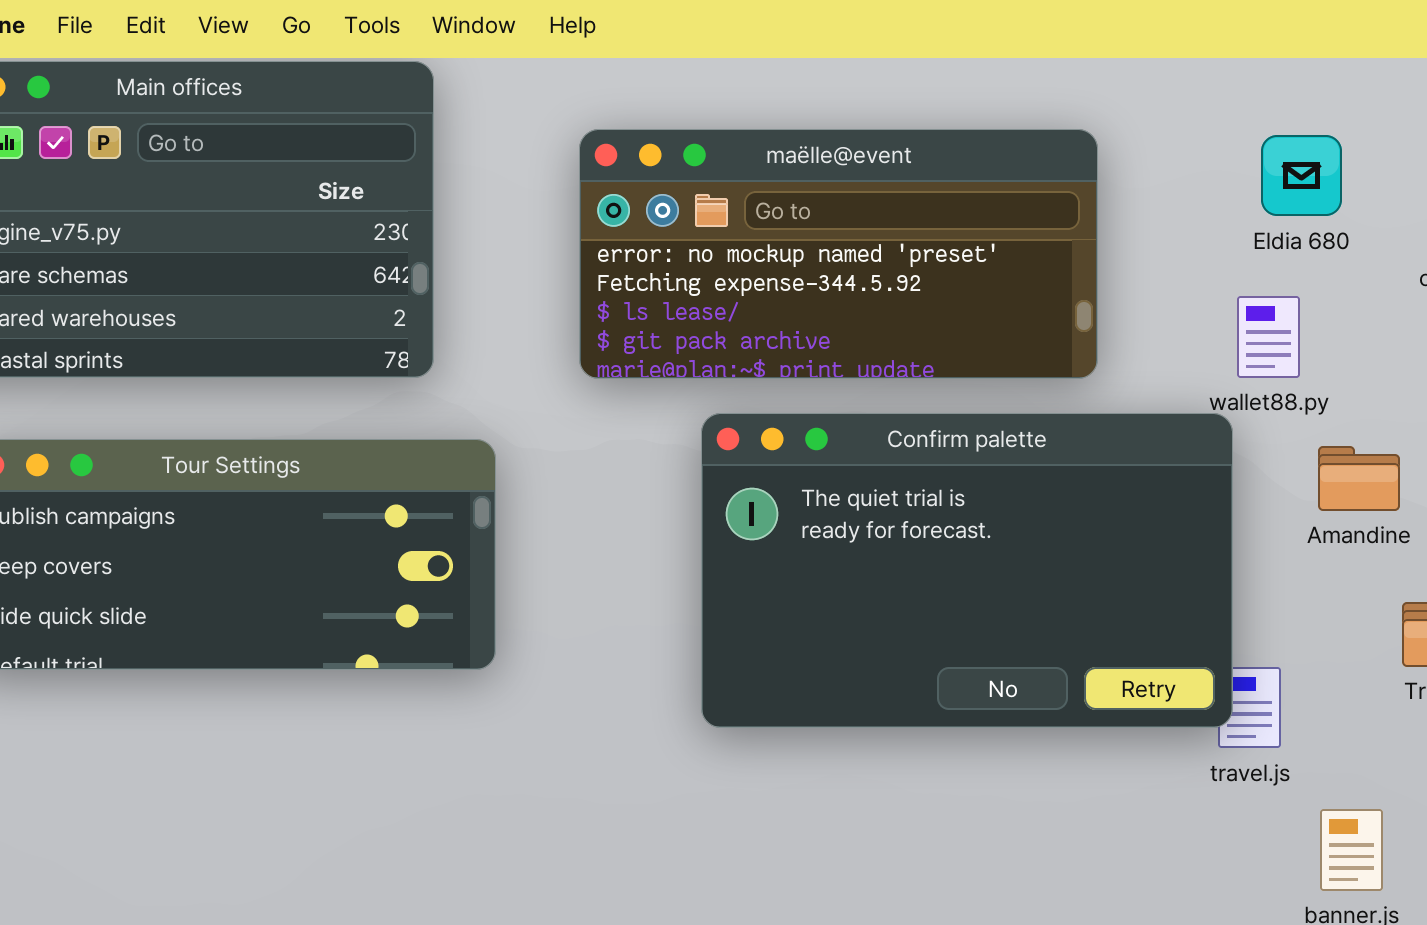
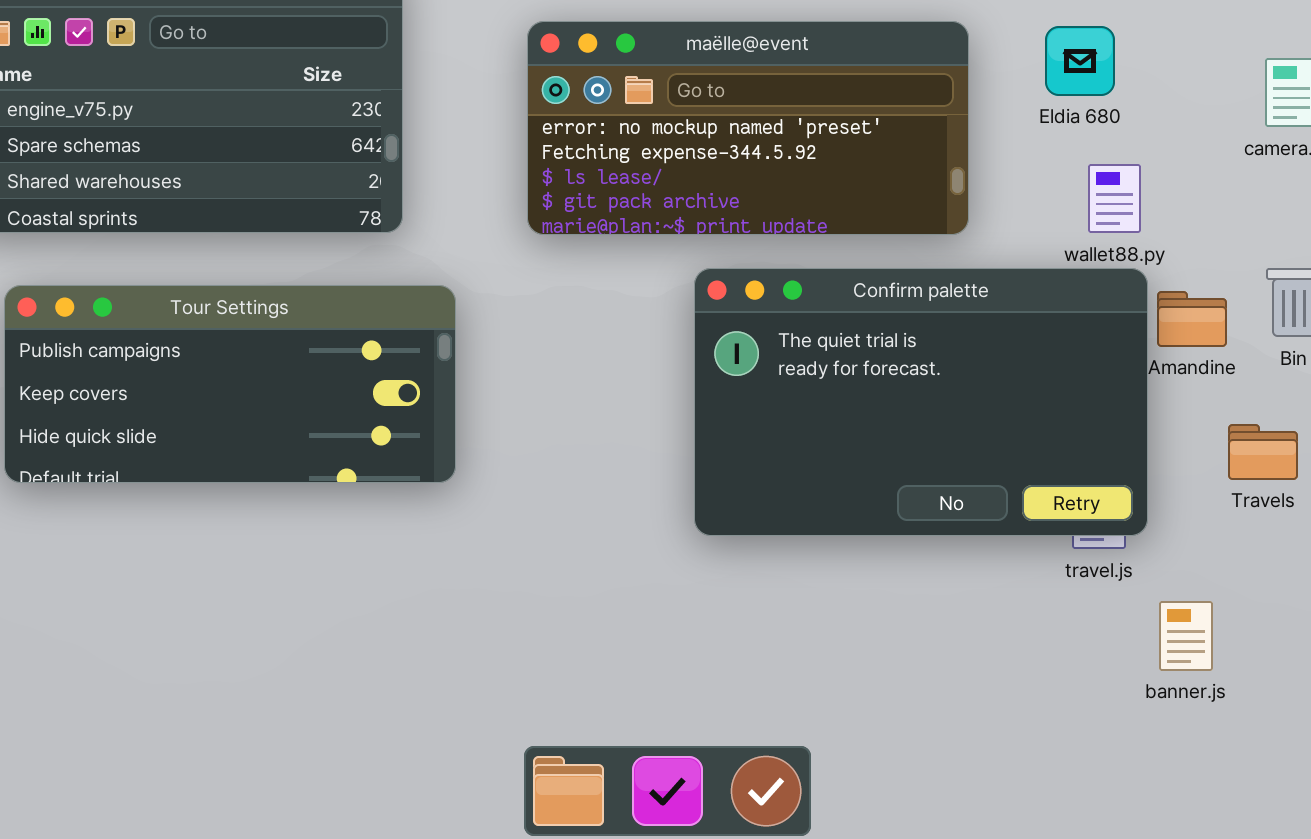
Eldia 680: [1261,135,1342,216] -> [1045,26,1115,96], moved
Confirm palette: [701,413,1233,728] -> [694,268,1148,536], moved

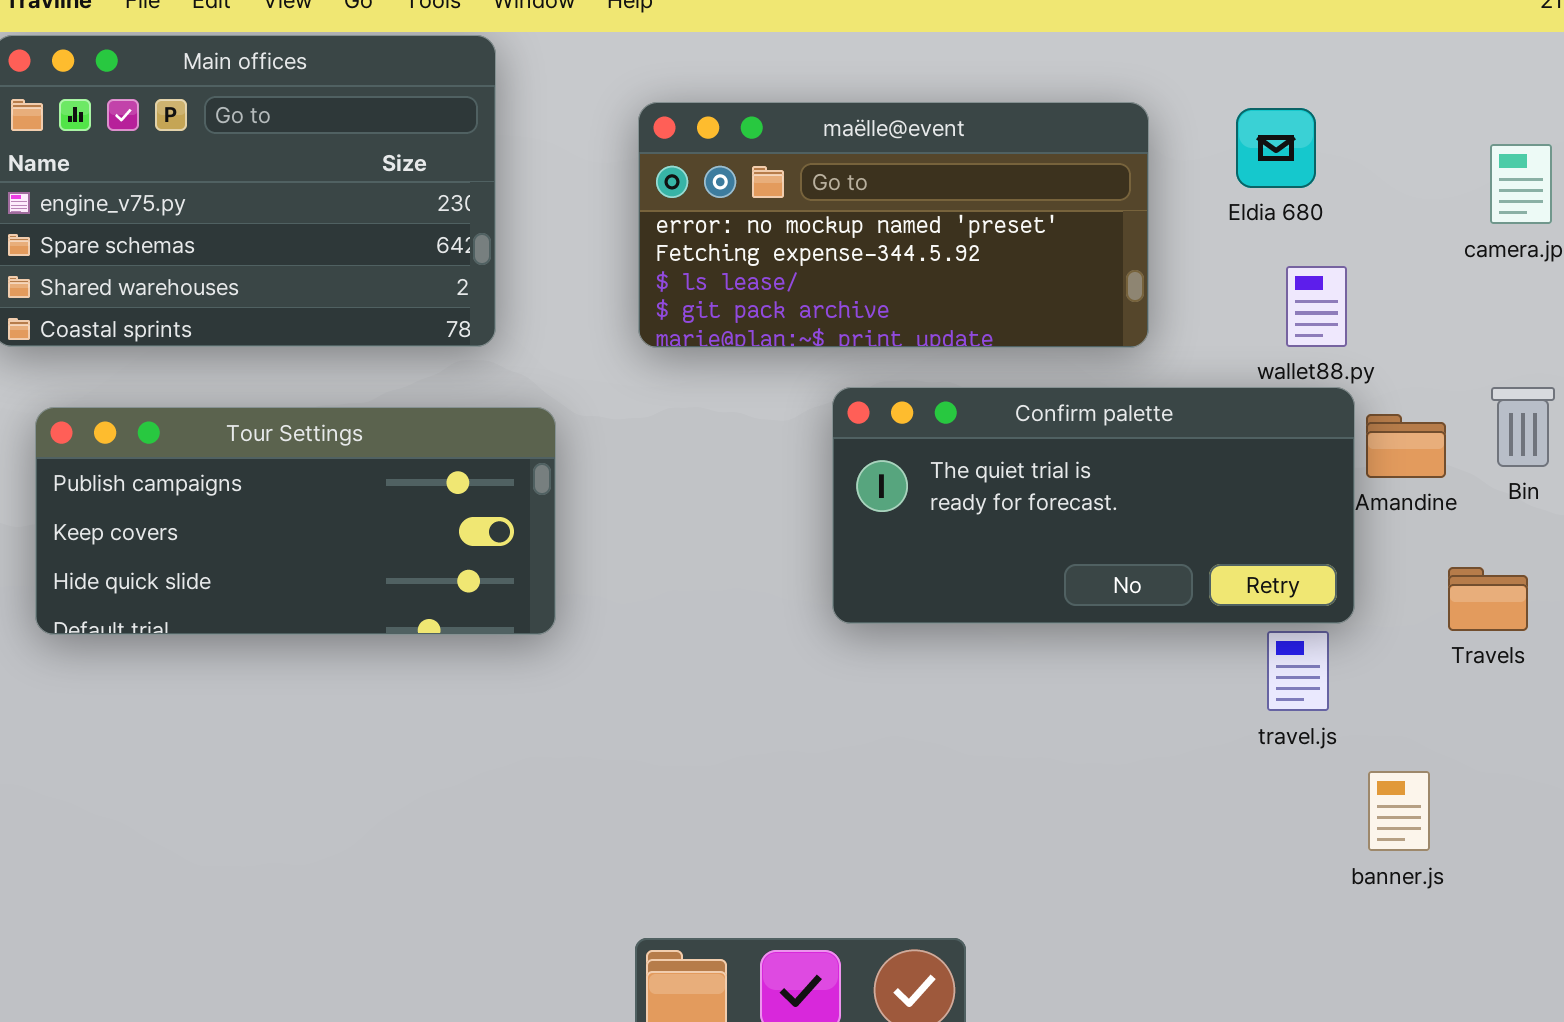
Confirm palette: [694,268,1148,536] -> [832,387,1355,624], resized

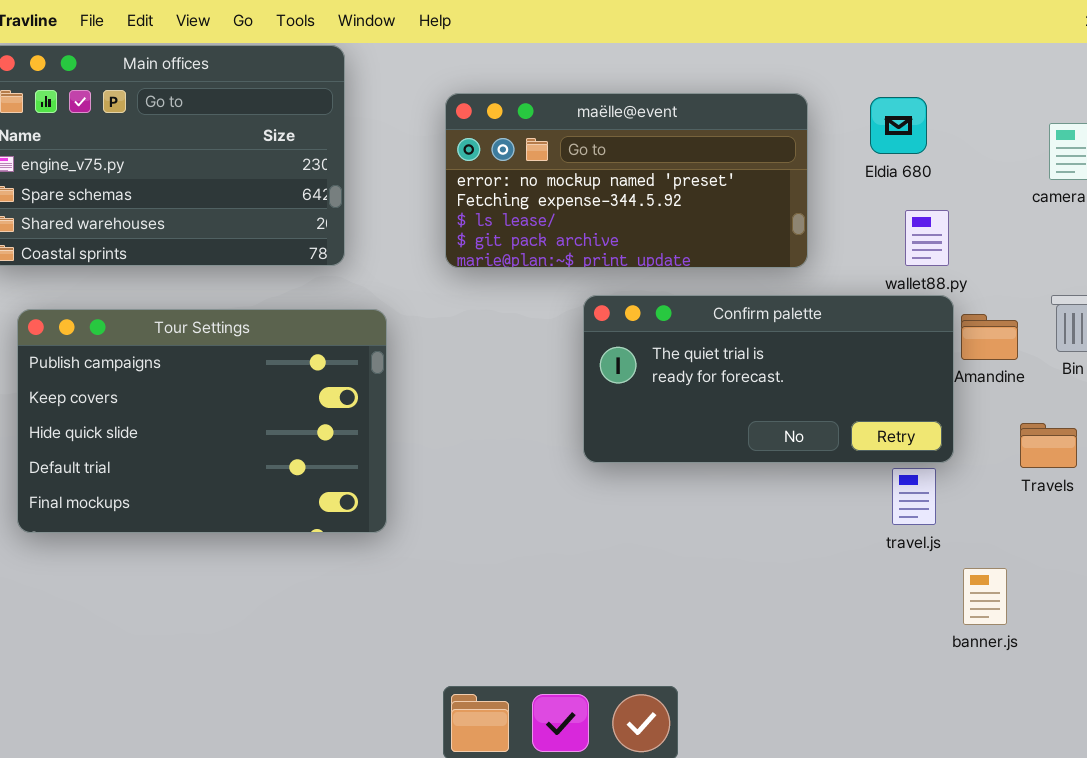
Tour Settings: [35,407,556,635] -> [17,309,387,533], resized

